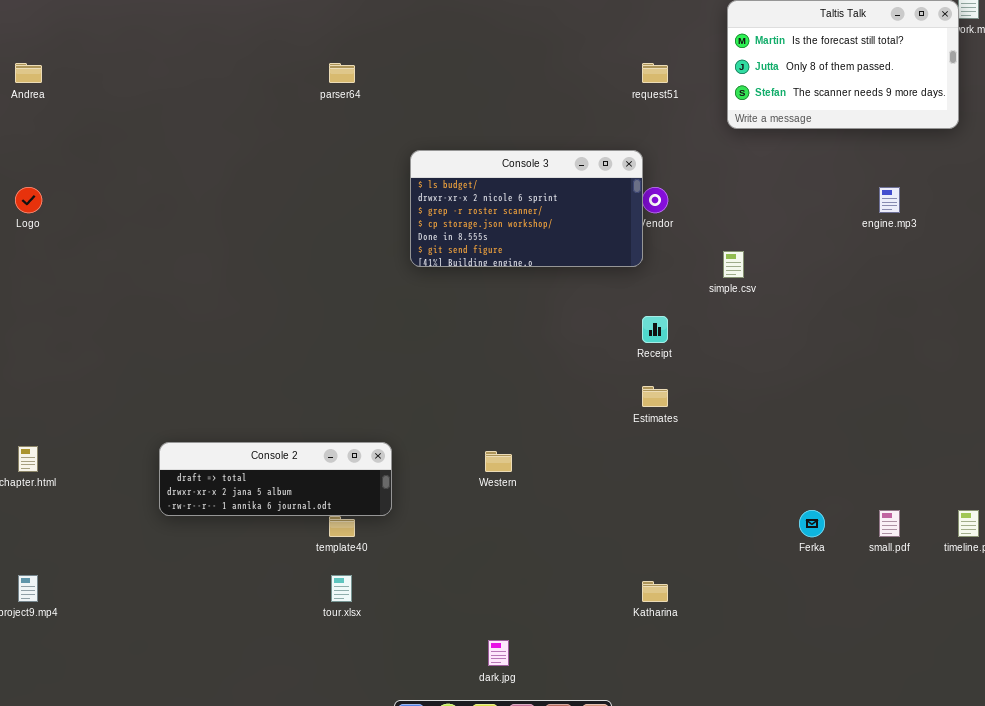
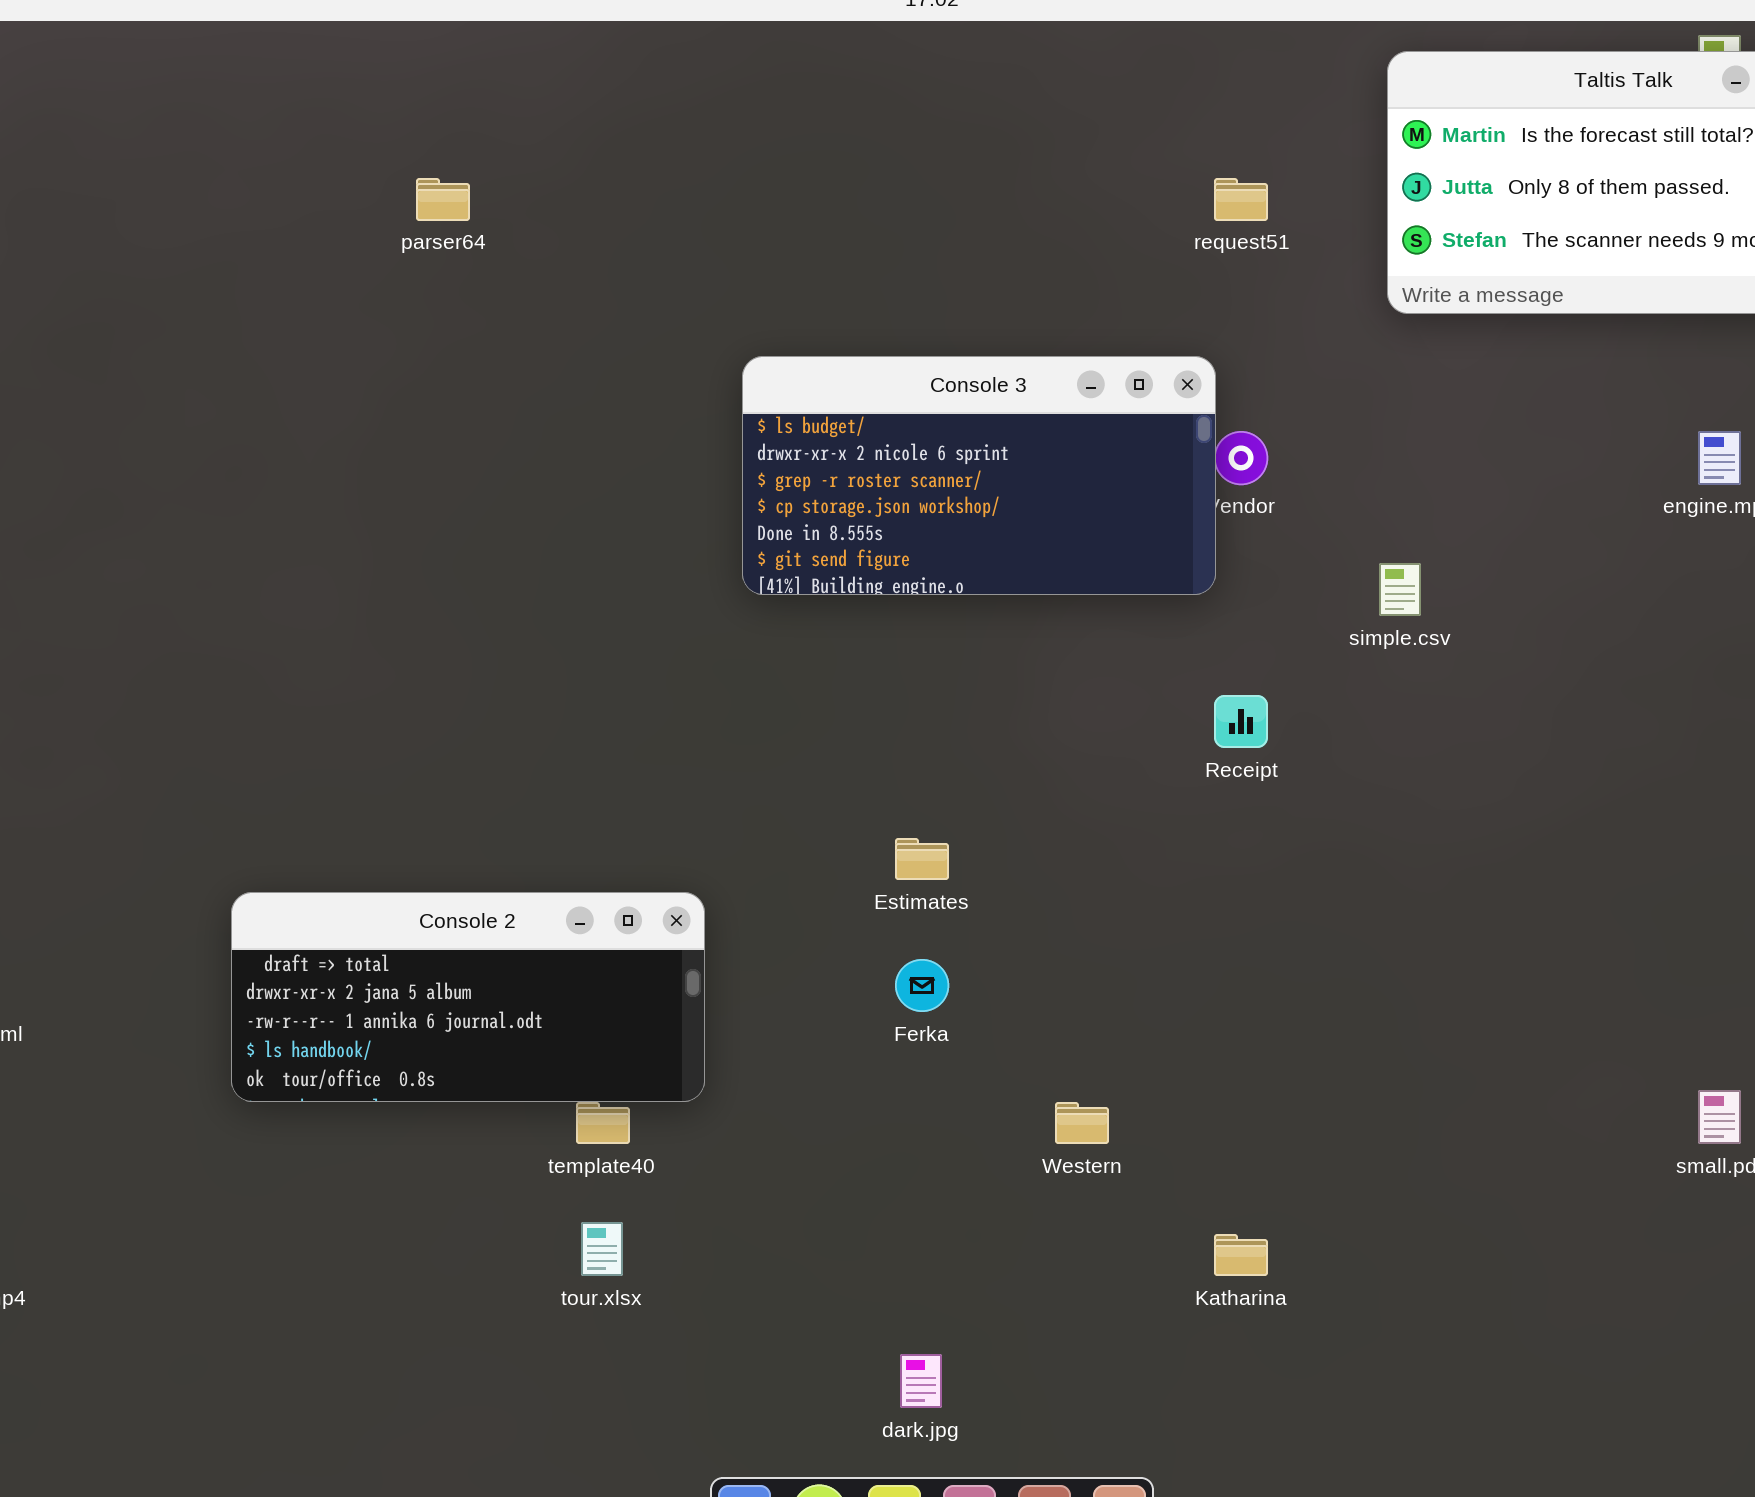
parser64: [329,63,355,83] -> [416,178,470,221], moved
Estimates: [642,386,668,407] -> [895,838,949,880], moved
Console 2: [159,442,392,516] -> [231,892,705,1102], resized
Western: [485,451,512,472] -> [1055,1102,1109,1144], moved
Ferka: [799,510,825,537] -> [895,959,949,1012], moved

